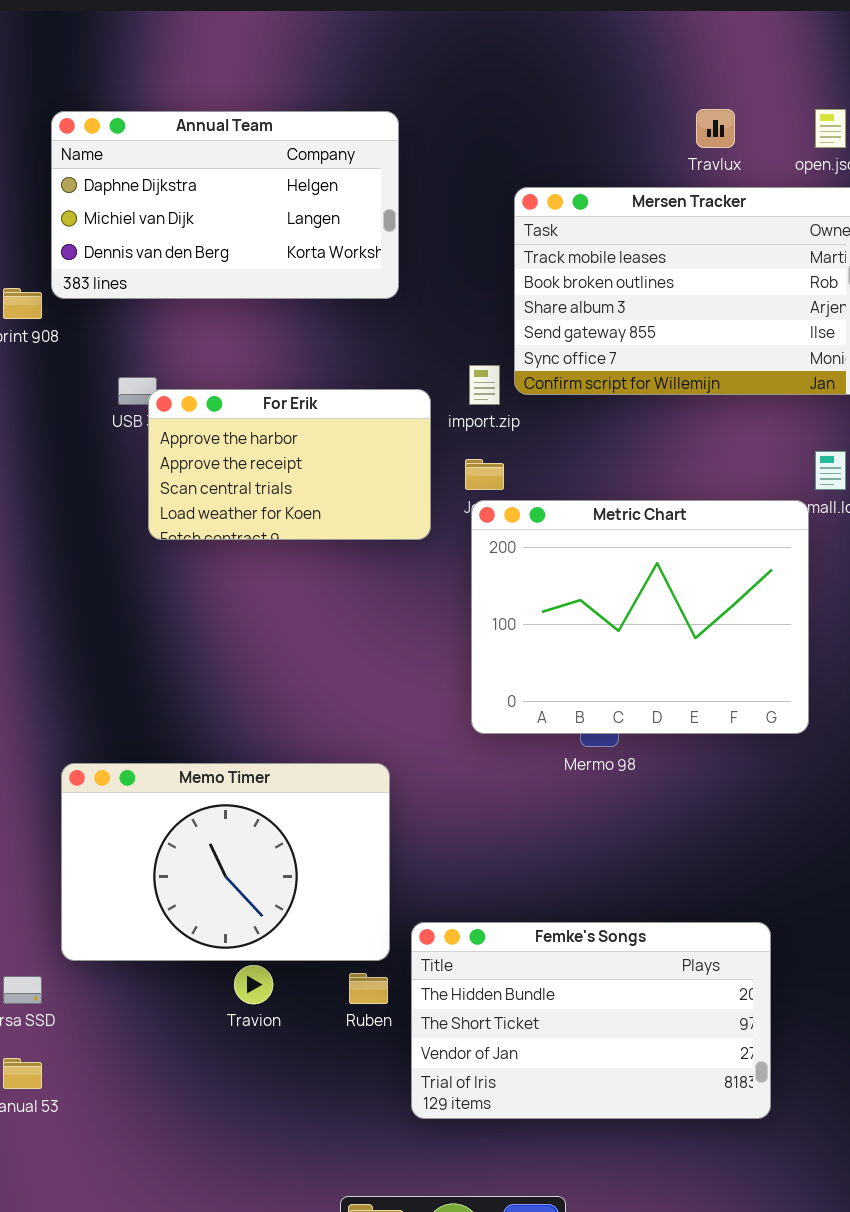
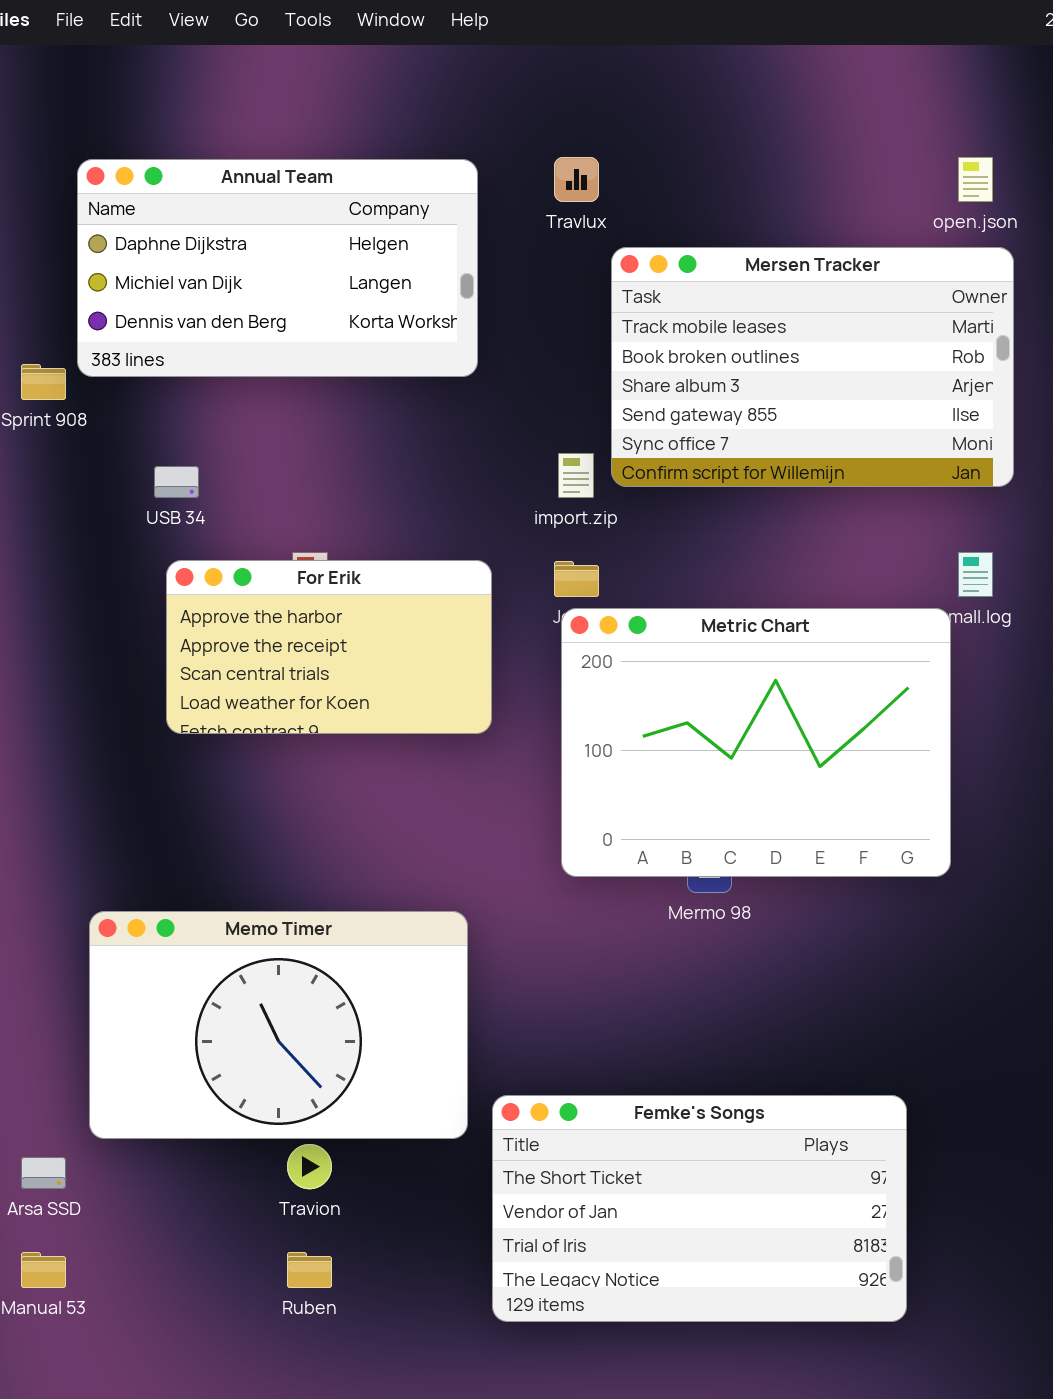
Travlux: [696,109,735,148] -> [554,157,599,202], moved
For Erik: [148,389,431,540] -> [166,560,492,734], moved
Femke's Songs: [411,922,771,1119] -> [492,1095,907,1322], scrolled down 1 row
Ruben: [349,973,388,1004] -> [287,1252,332,1288], moved

